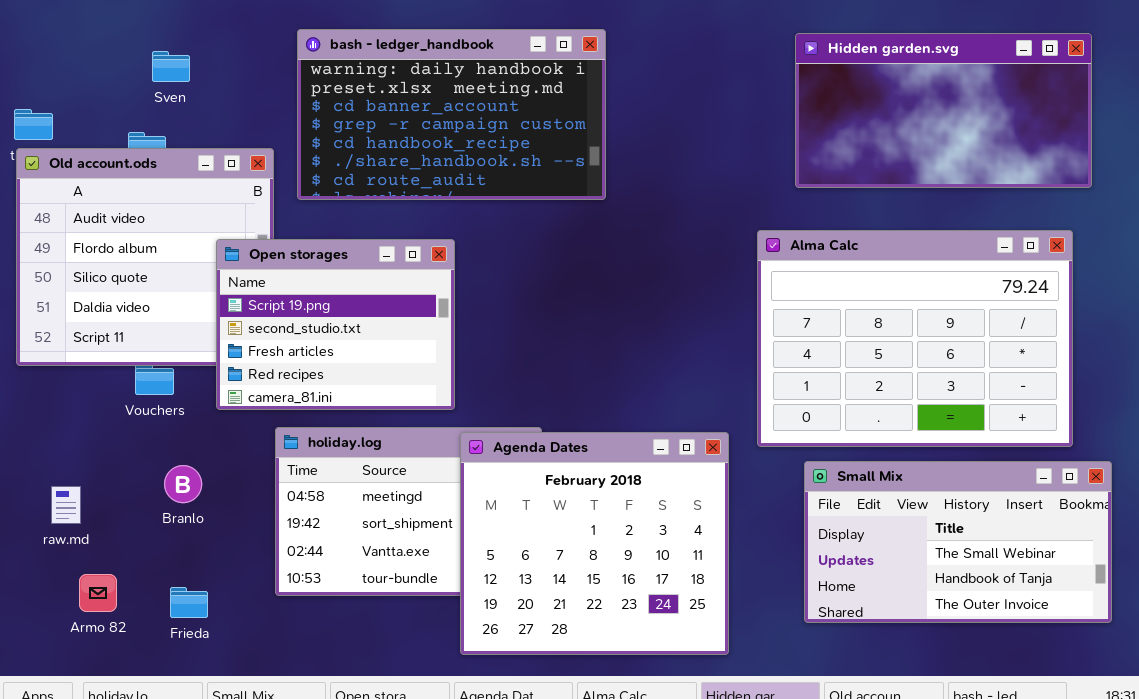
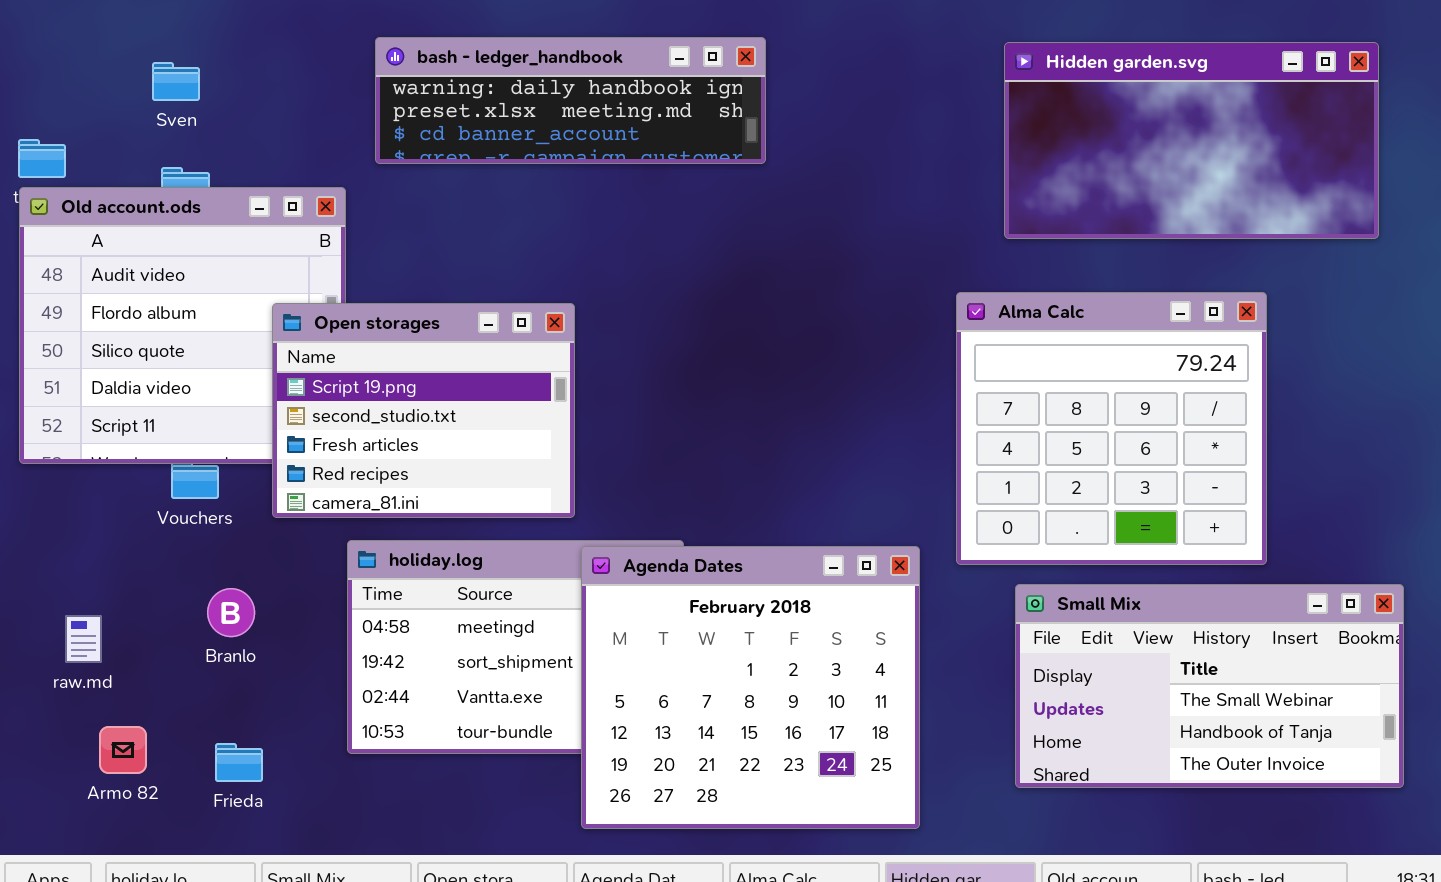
bash - ledger_handbook: [297,29,606,200] -> [375,37,766,164], resized
Sven: [152,51,190,82] -> [152,62,200,101], moved
Alma Calc: [757,230,1073,447] -> [956,292,1267,565], resized

